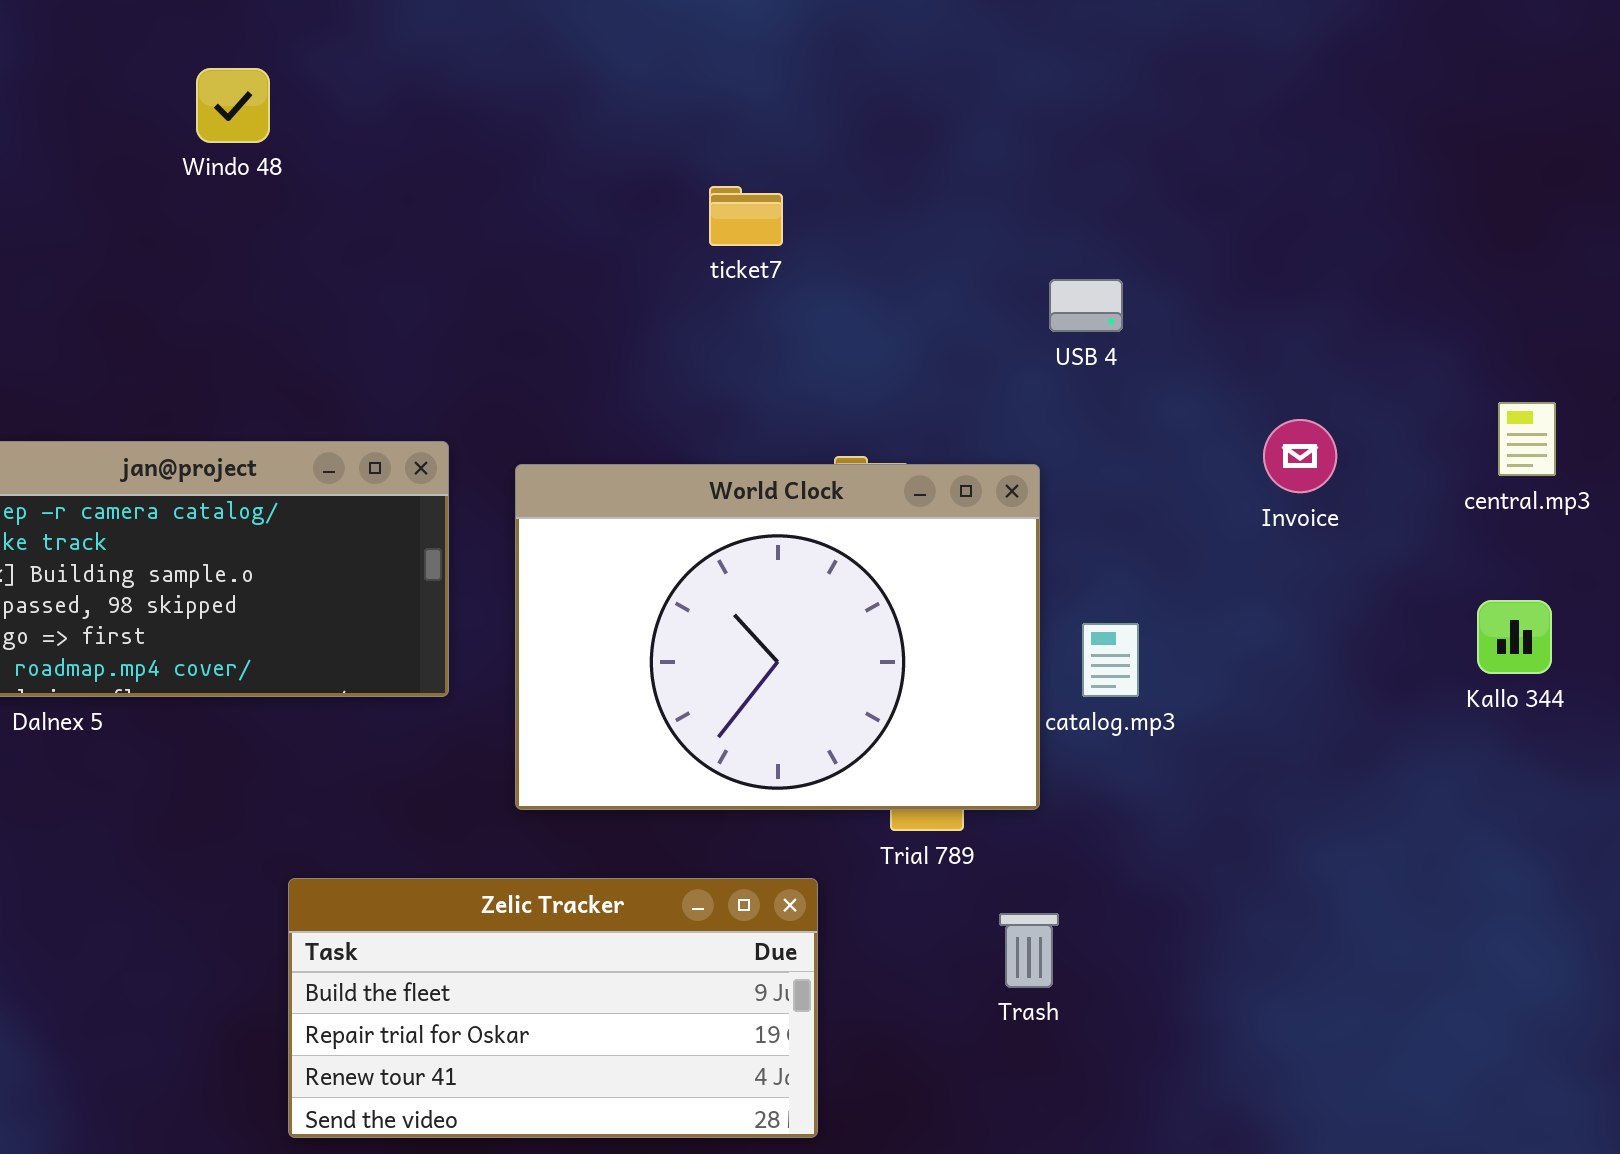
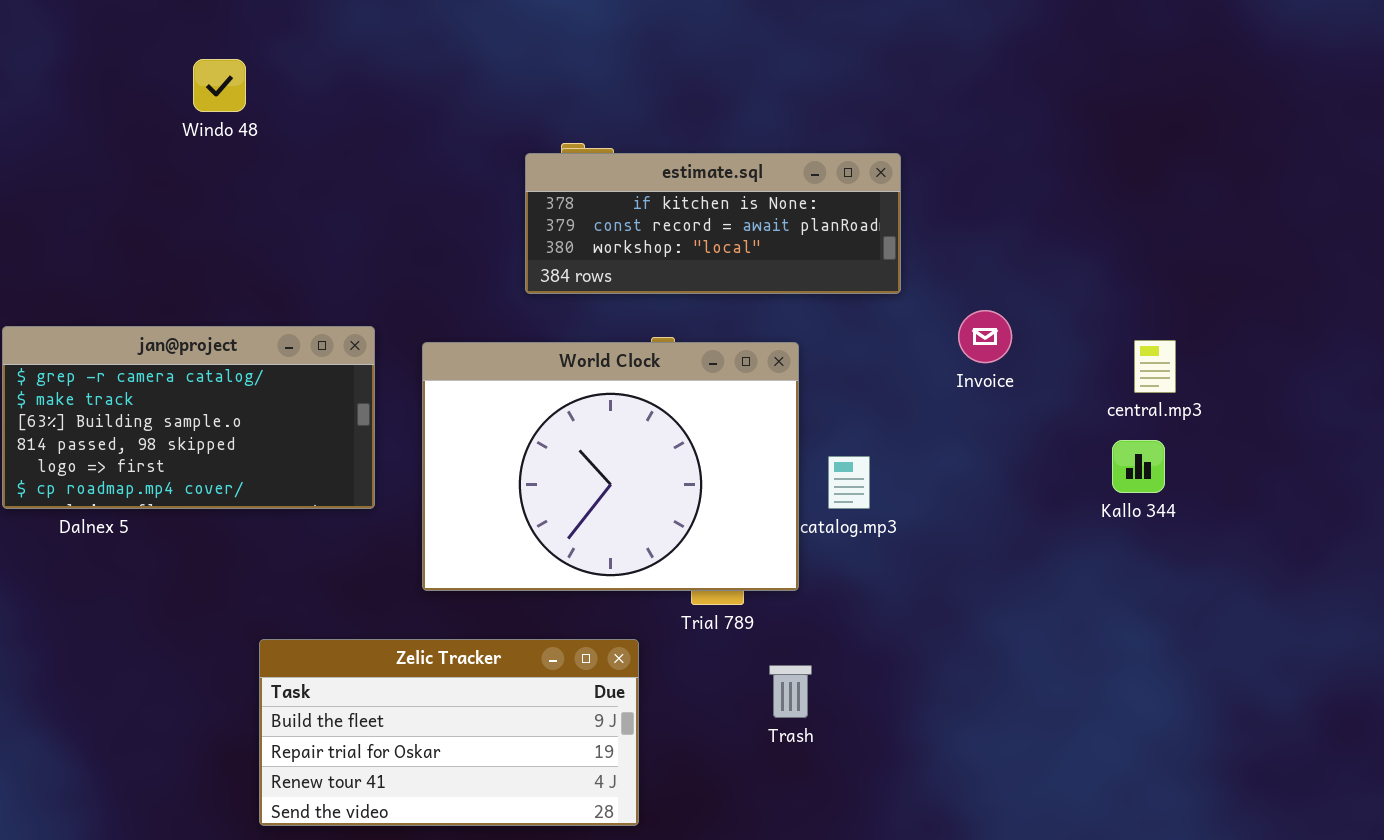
estimate.sql: none -> [525,153,901,294], opened
central.mp3: [1498,402,1556,476] -> [1134,340,1176,393], moved

